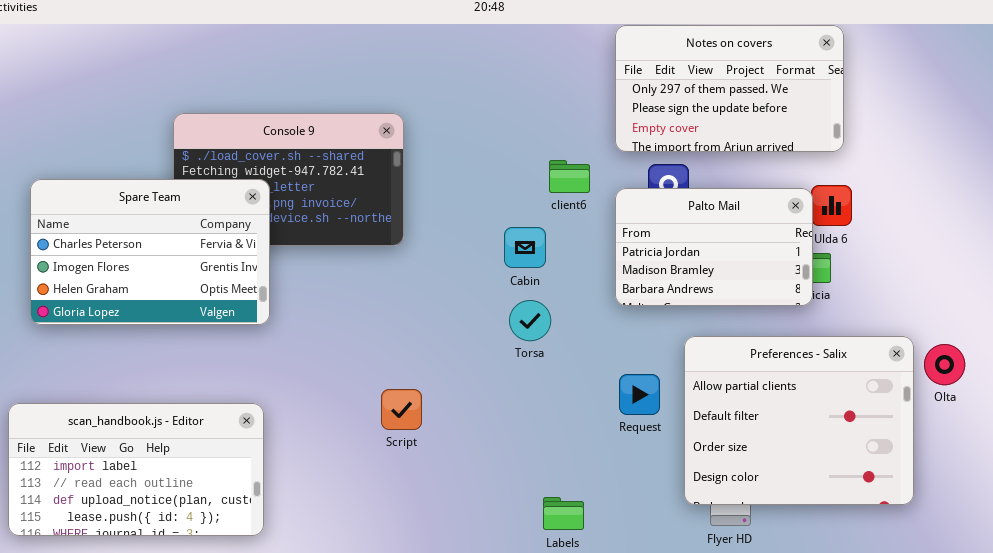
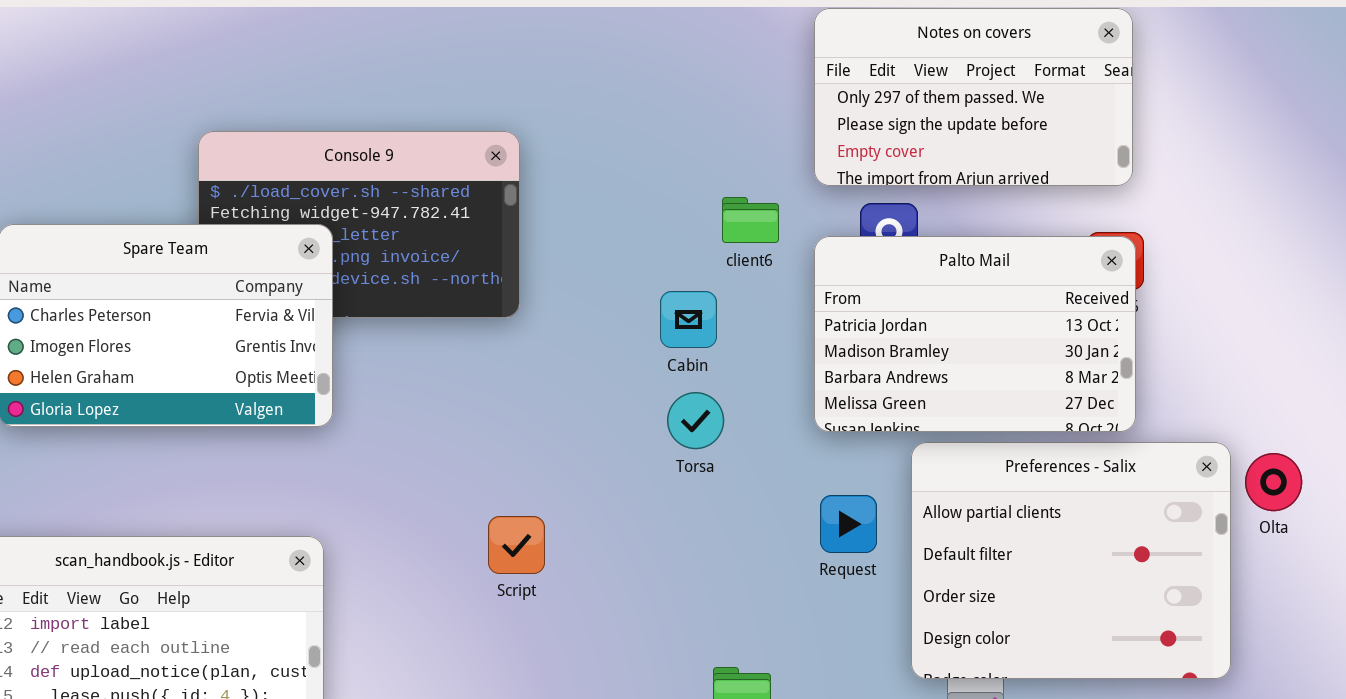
Palto Mail: [615,188,813,306] -> [814,236,1136,432], resized

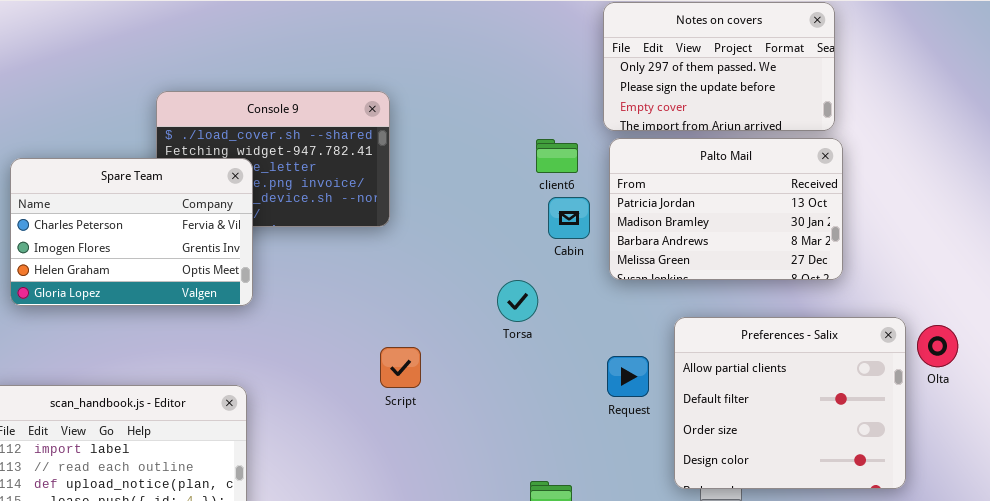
Palto Mail: [814,236,1136,432] -> [609,138,843,280], moved
Cabin: [660,291,717,348] -> [548,197,590,239], moved
Script: [488,516,545,574] -> [380,347,421,388], moved

